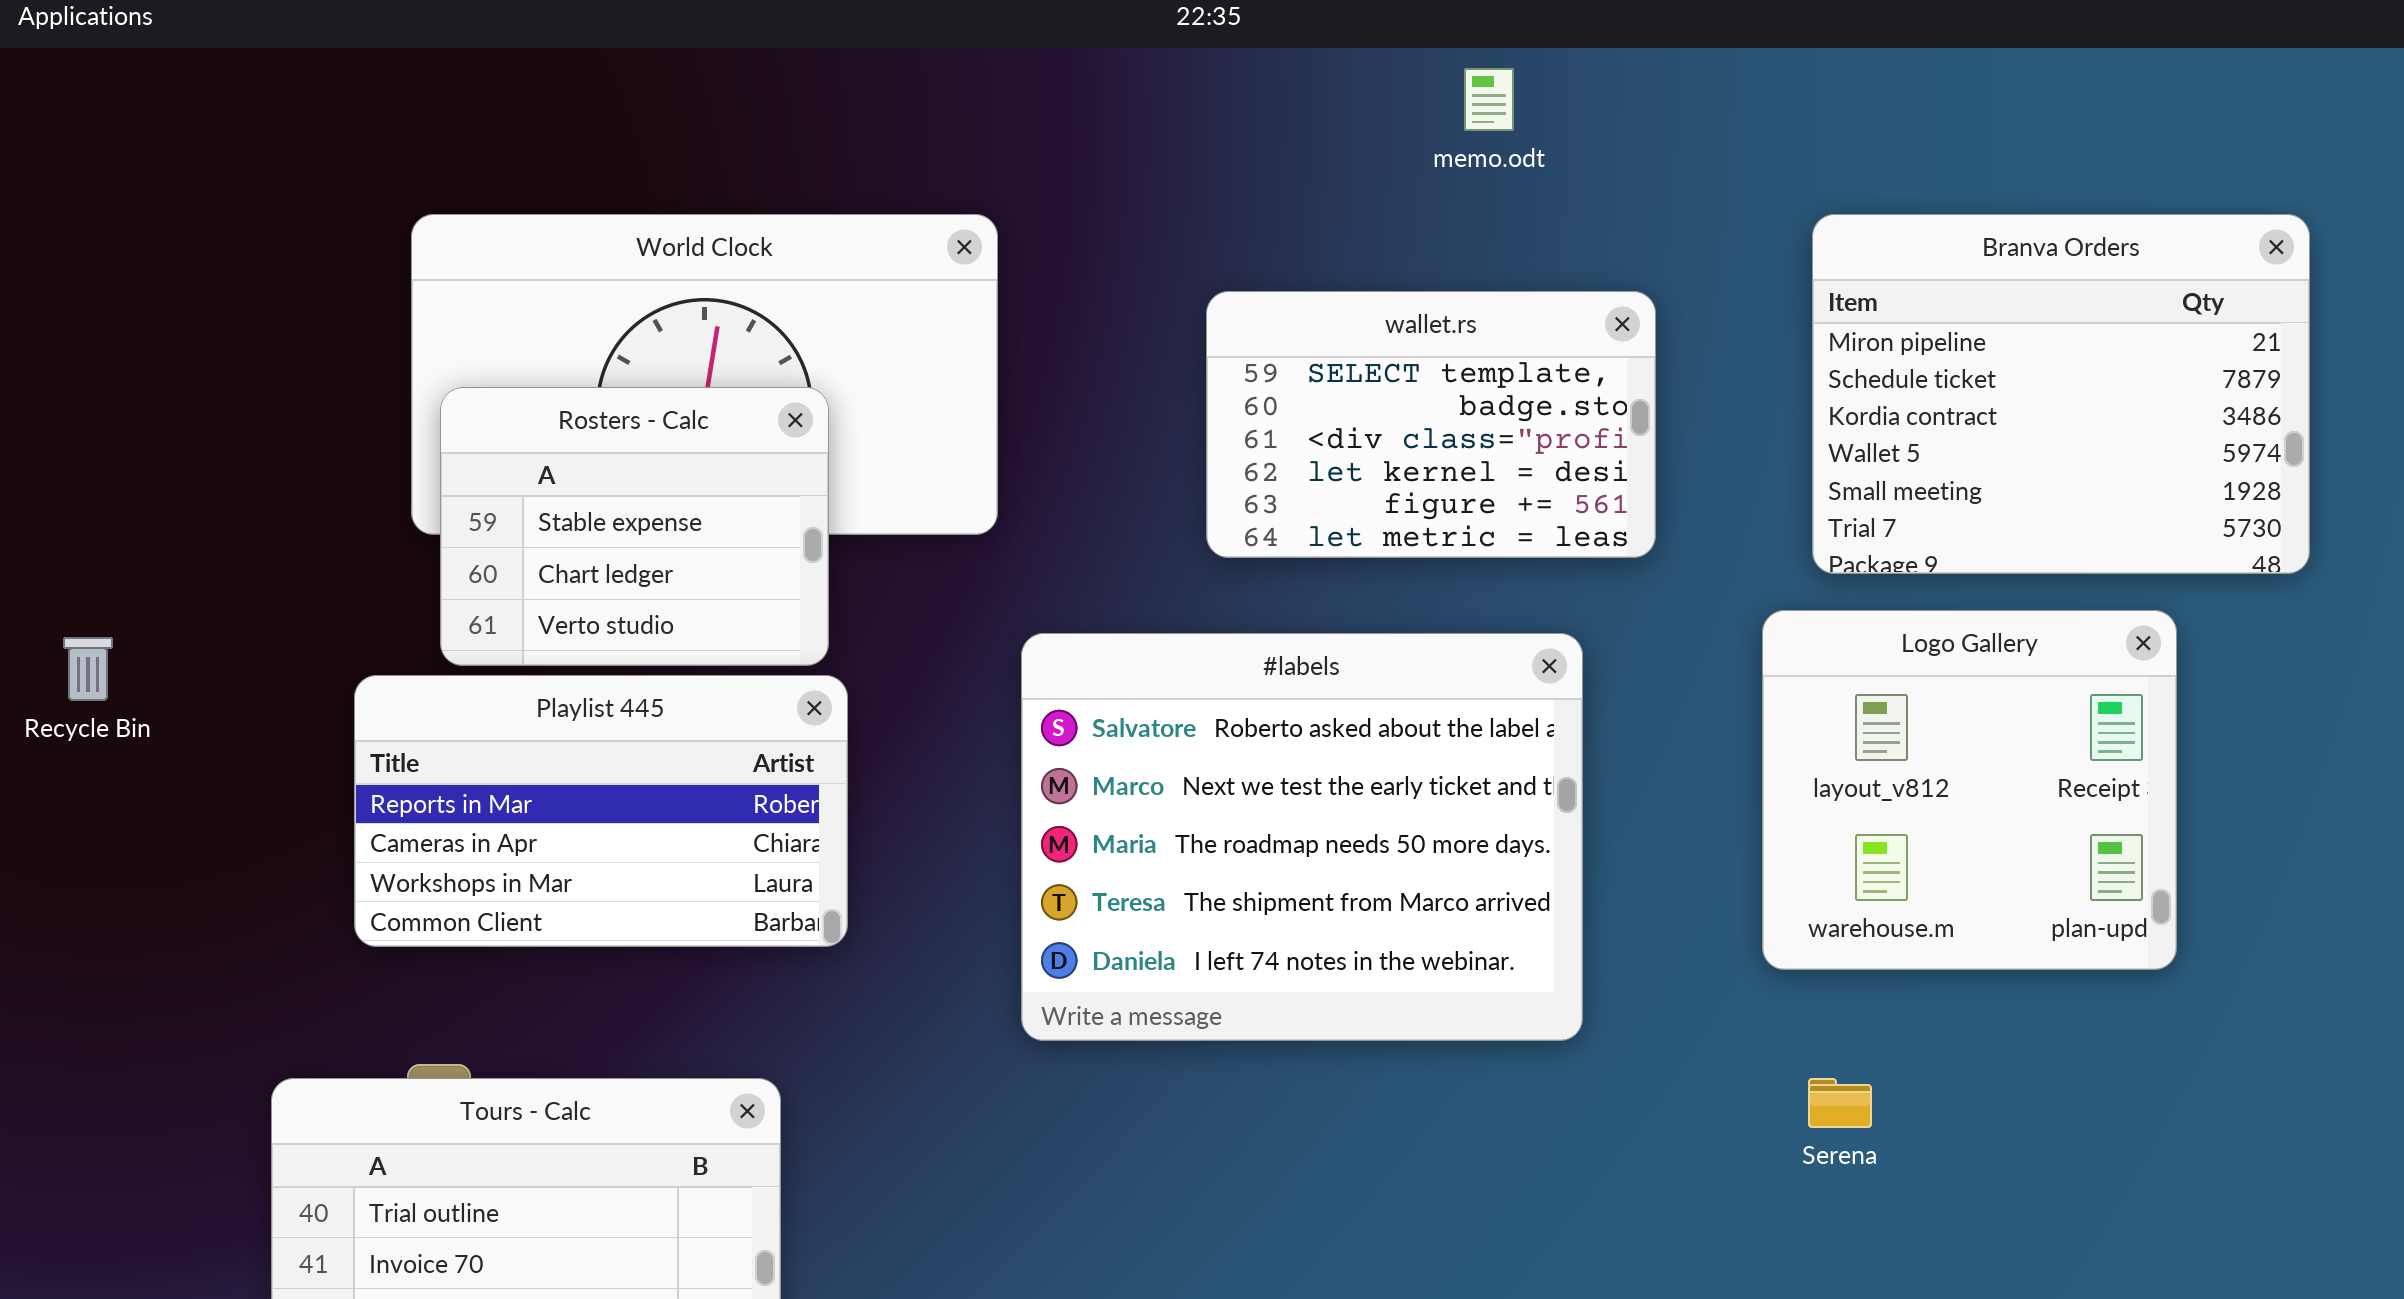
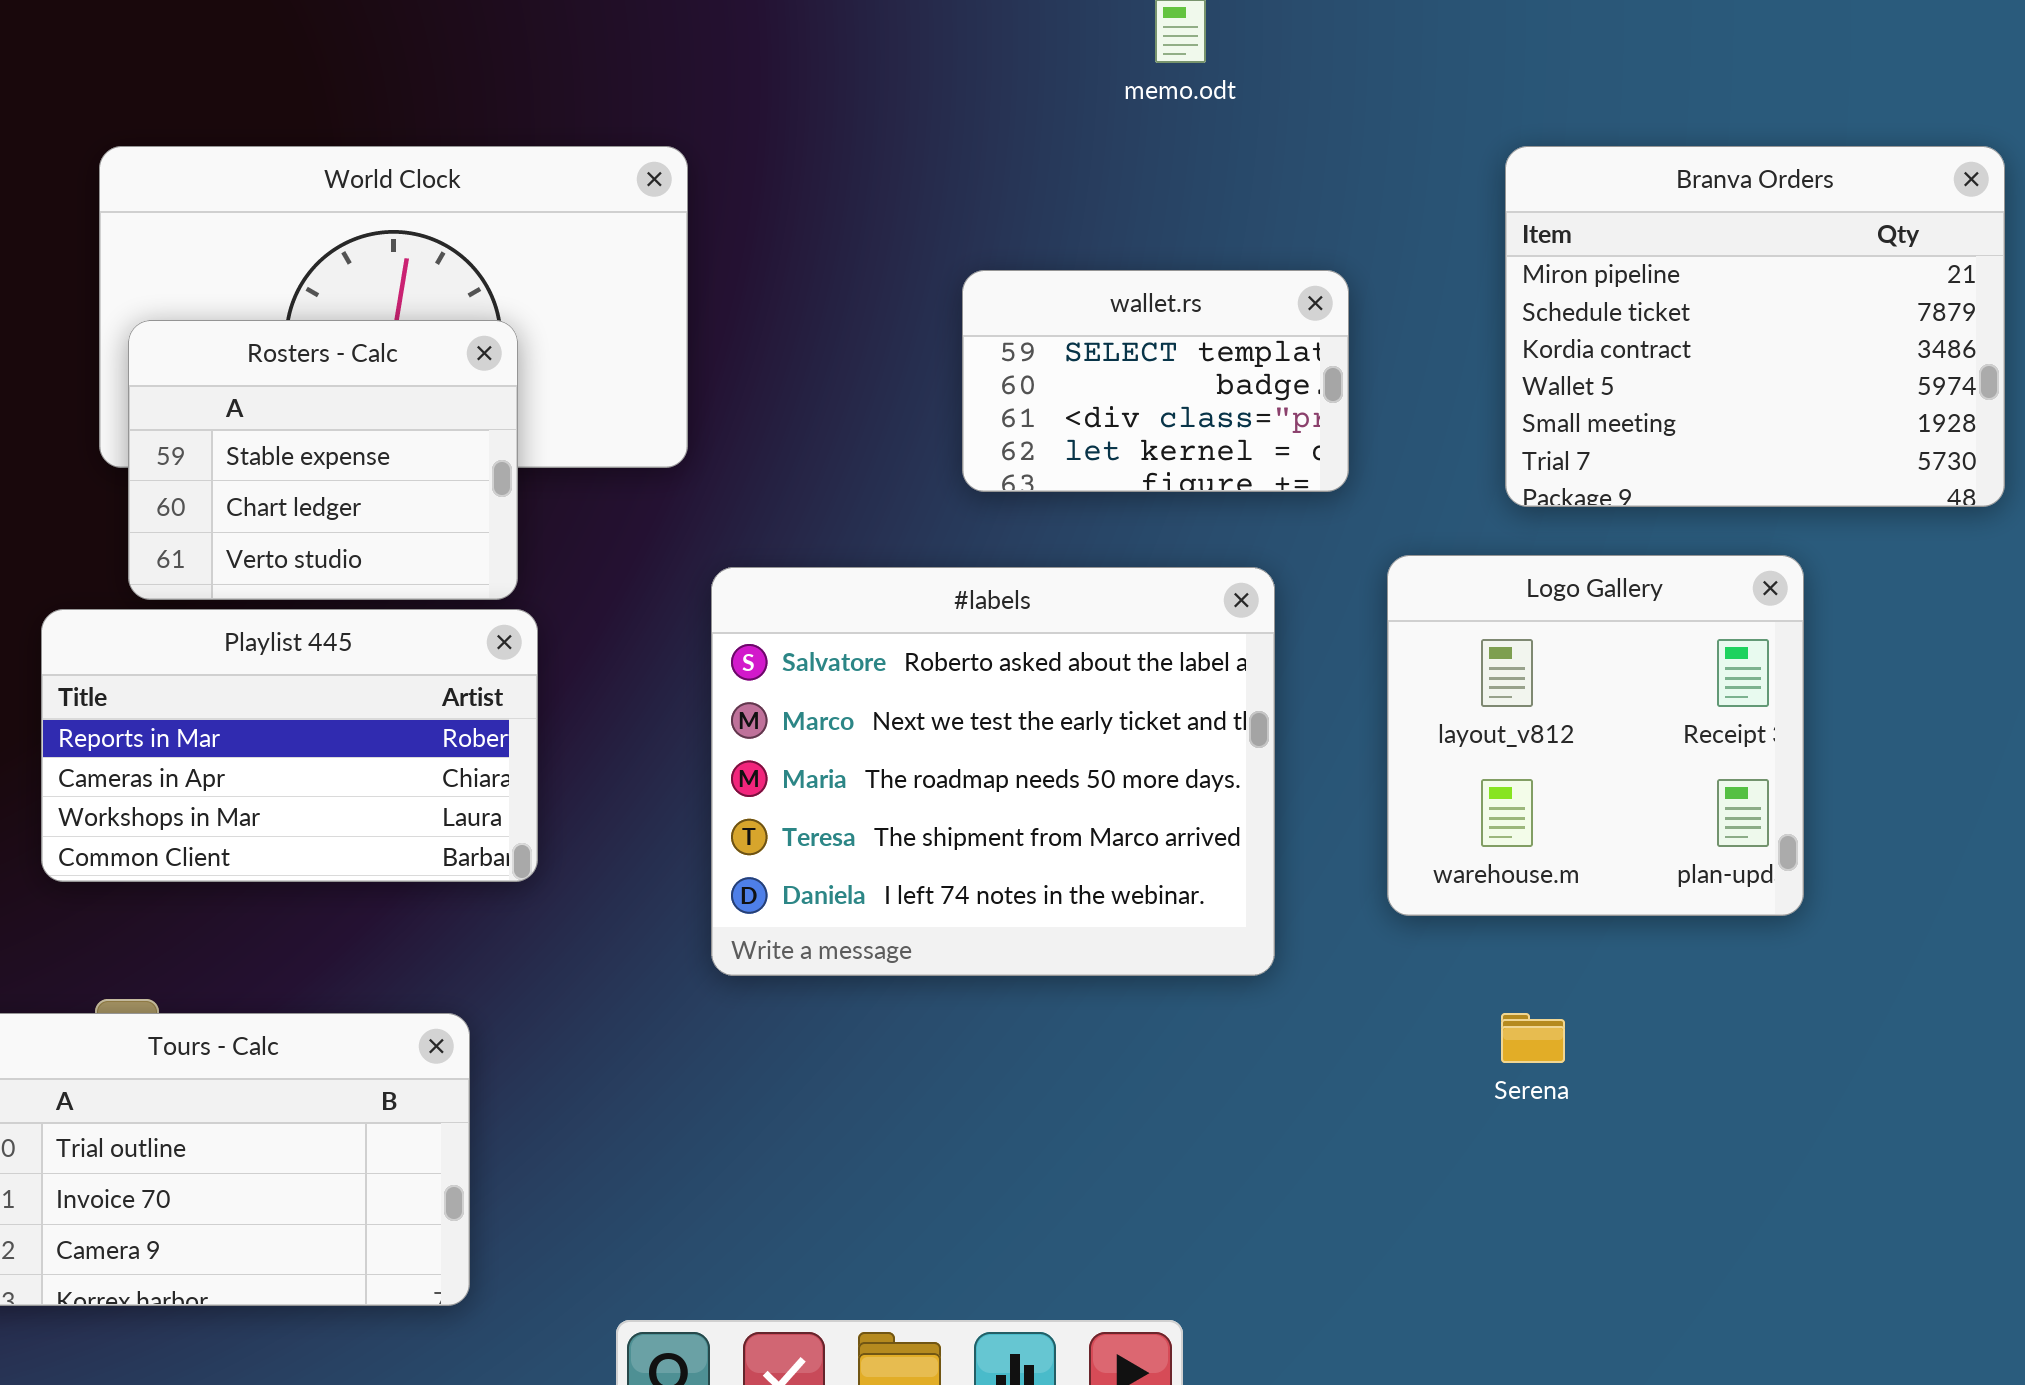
wallet.rs: [1206,291,1656,558] -> [962,270,1349,492], resized
Logo Gallery: [1762,610,2177,970] -> [1387,555,1804,916], moved

